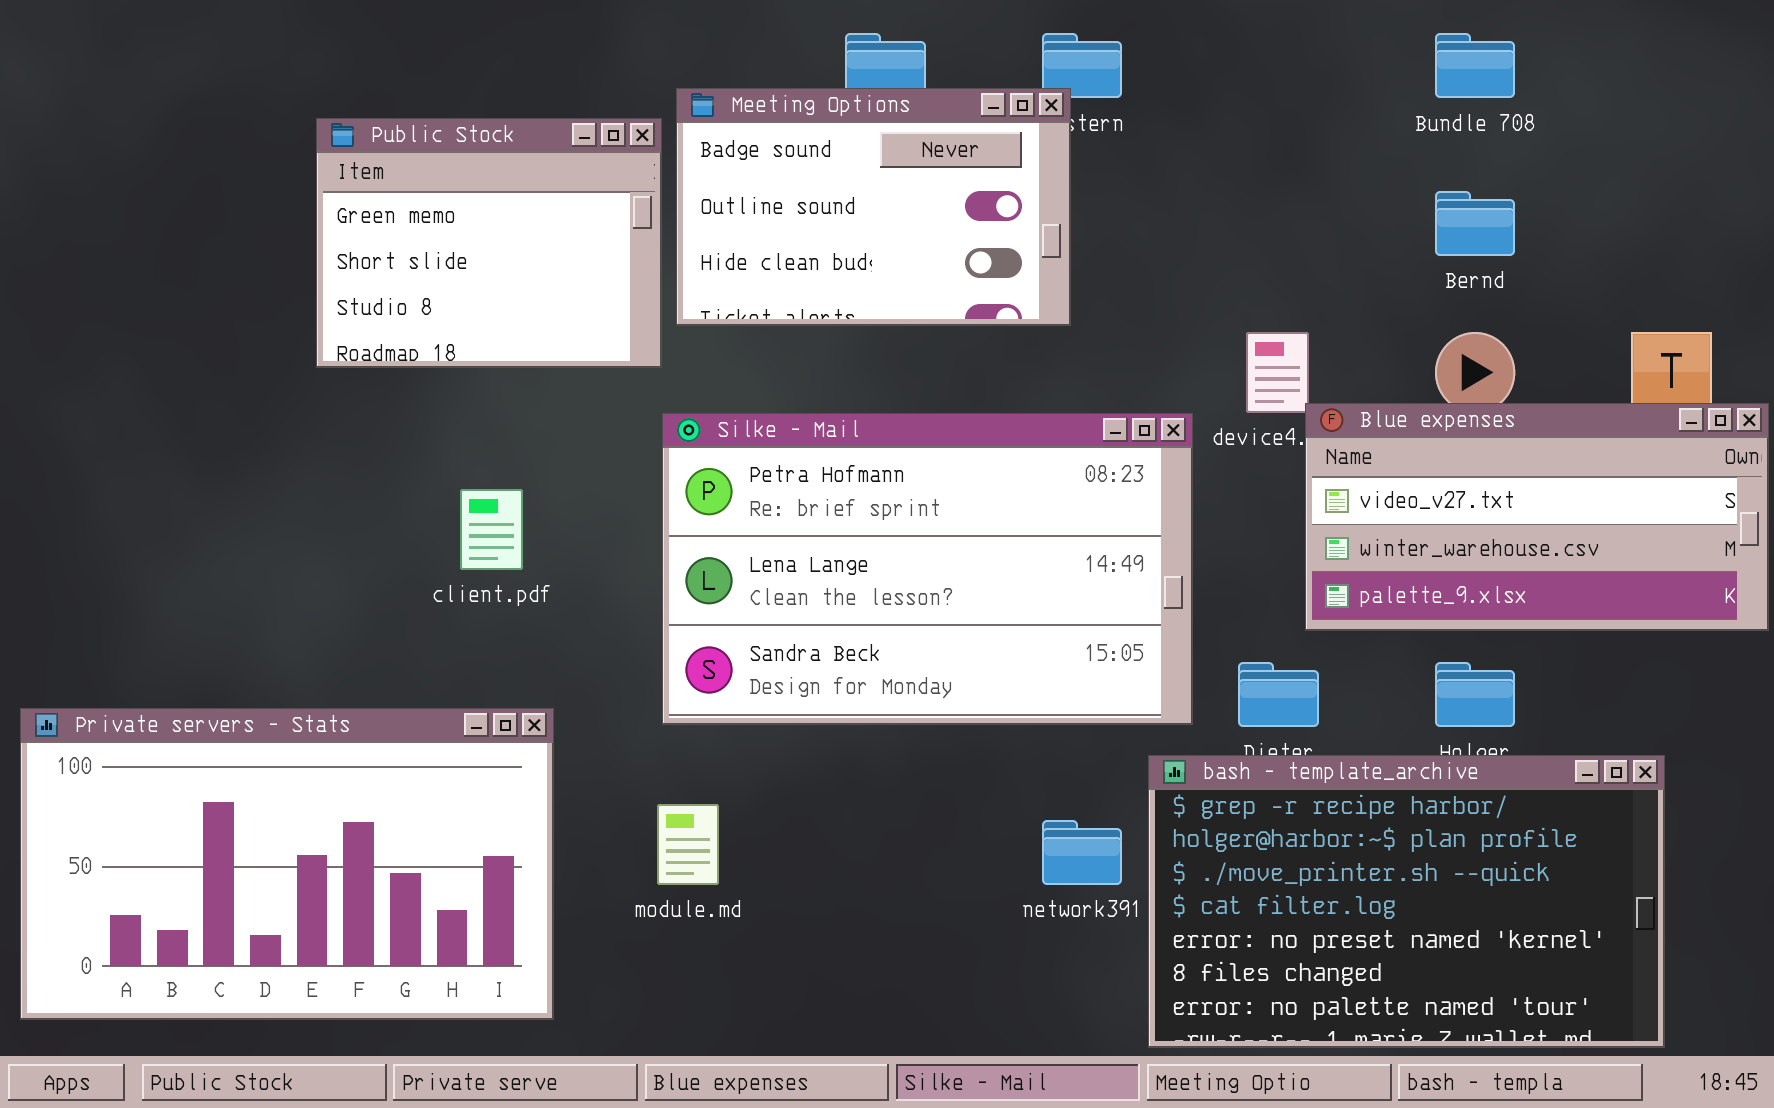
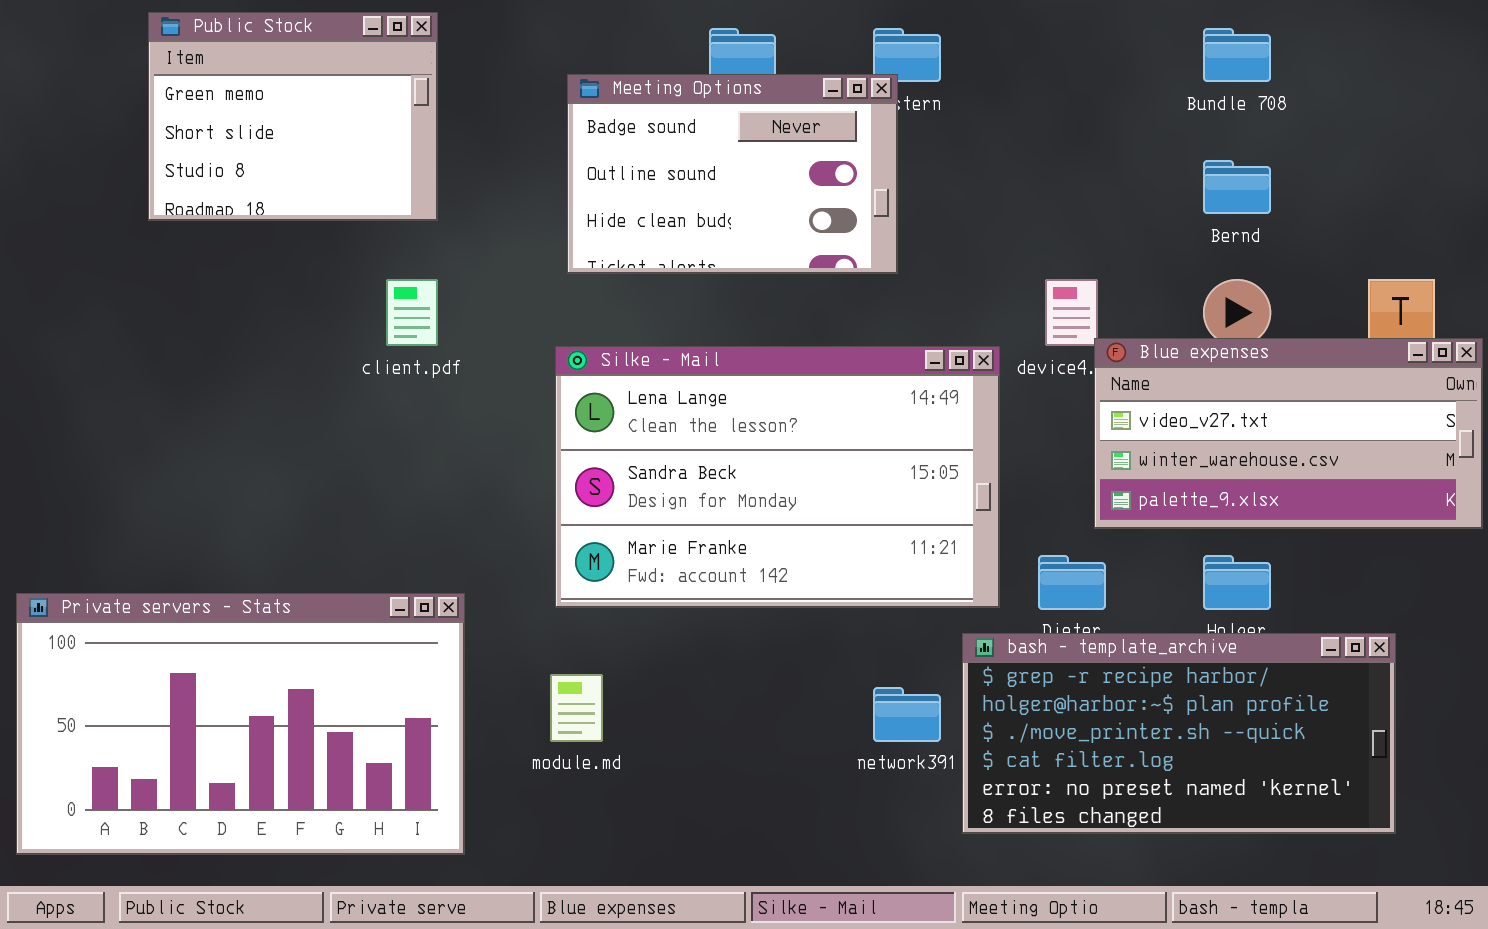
Public Stock: [316,118,662,368] -> [148,12,438,221], moved
Silke - Mail: [662,413,1193,725] -> [555,346,1000,608], scrolled down 1 row
client.pdf: [460,489,523,570] -> [386,279,438,346], moved
bash - template_archive: [1148,755,1665,1048] -> [962,633,1396,834], resized

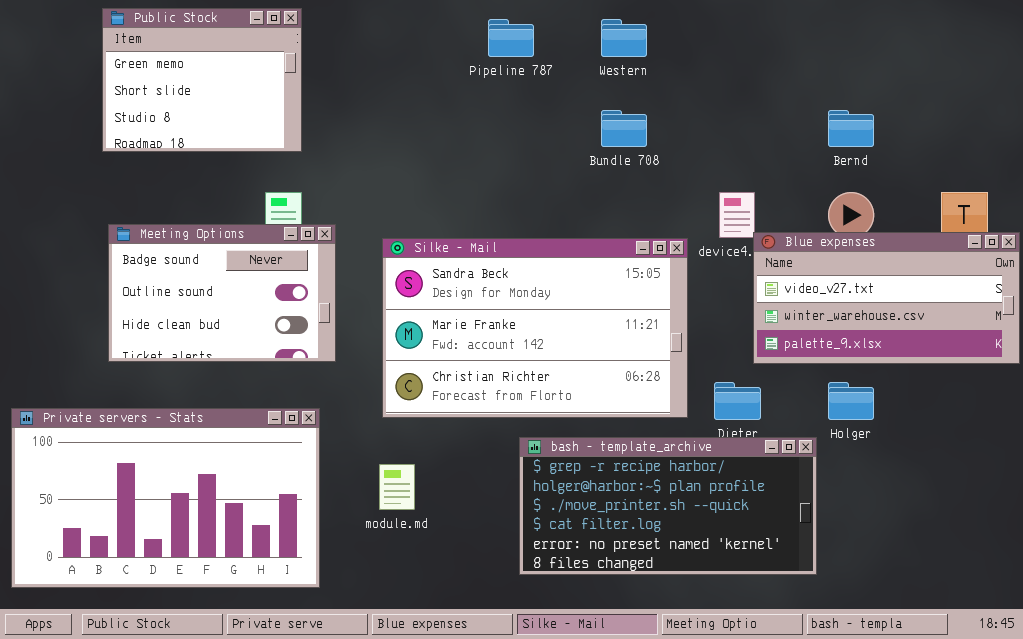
Bundle 708: [1203,28,1271,82] -> [601,110,647,147], moved
Meeting Options: [567,74,898,274] -> [108,224,336,362], moved
Silke - Mail: [555,346,1000,608] -> [382,238,688,418], scrolled down 1 row
bash - template_archive: [962,633,1396,834] -> [519,437,817,575], moved

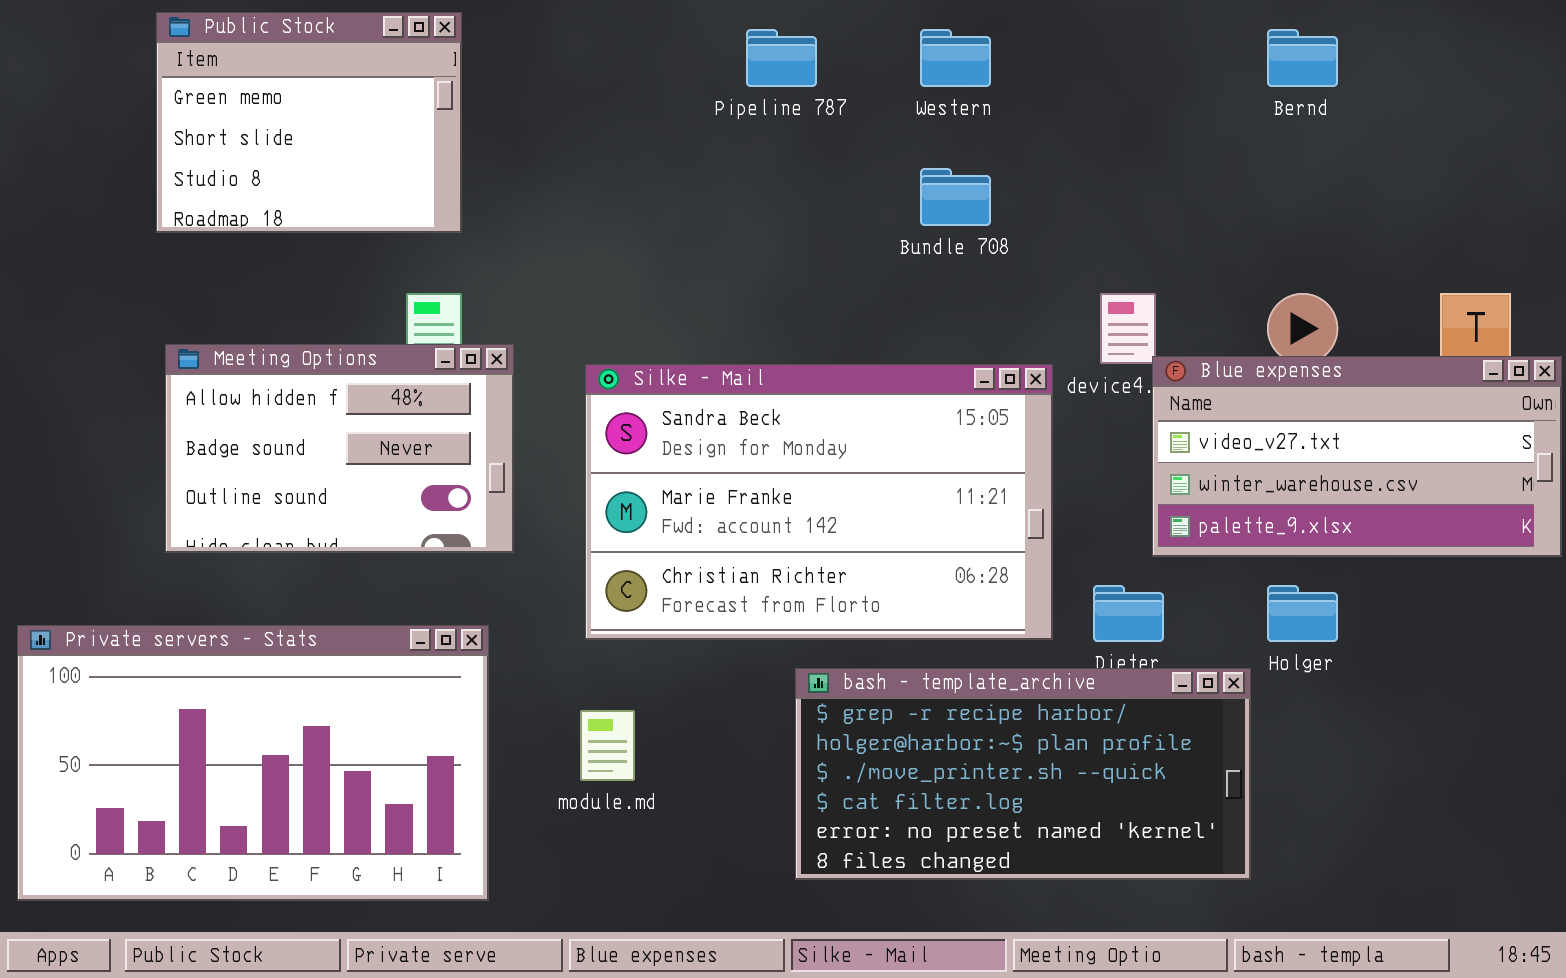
Bernd: [828,110,874,147] -> [1267,29,1338,87], moved
Meeting Options: [108,224,336,362] -> [165,344,514,553], scrolled up 1 row

